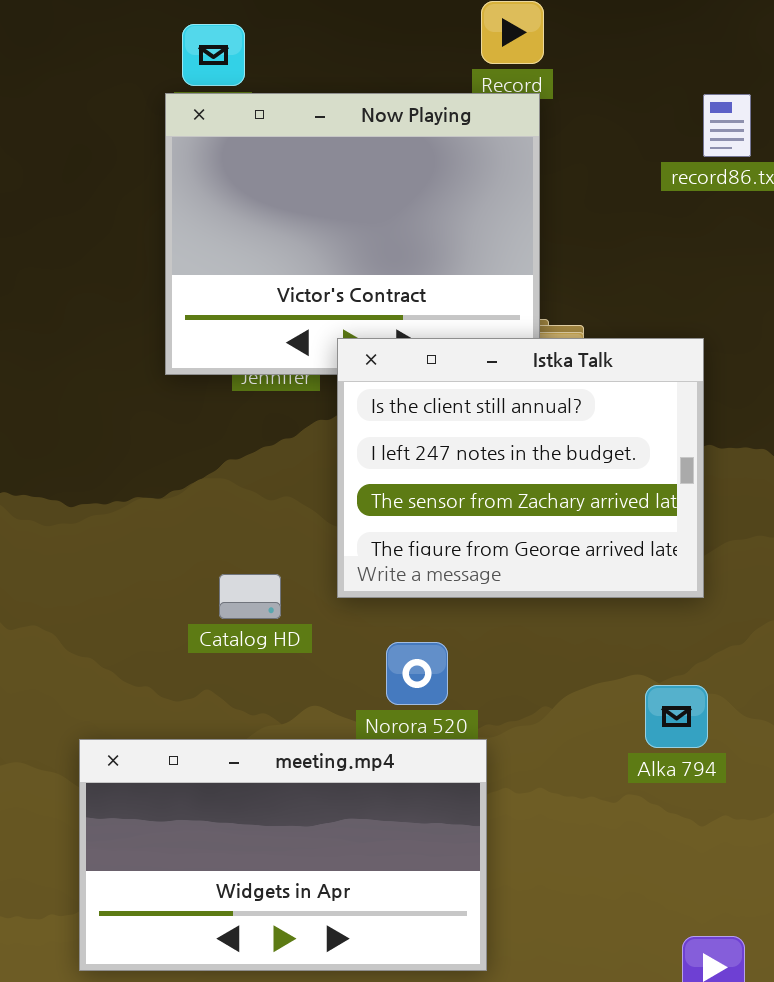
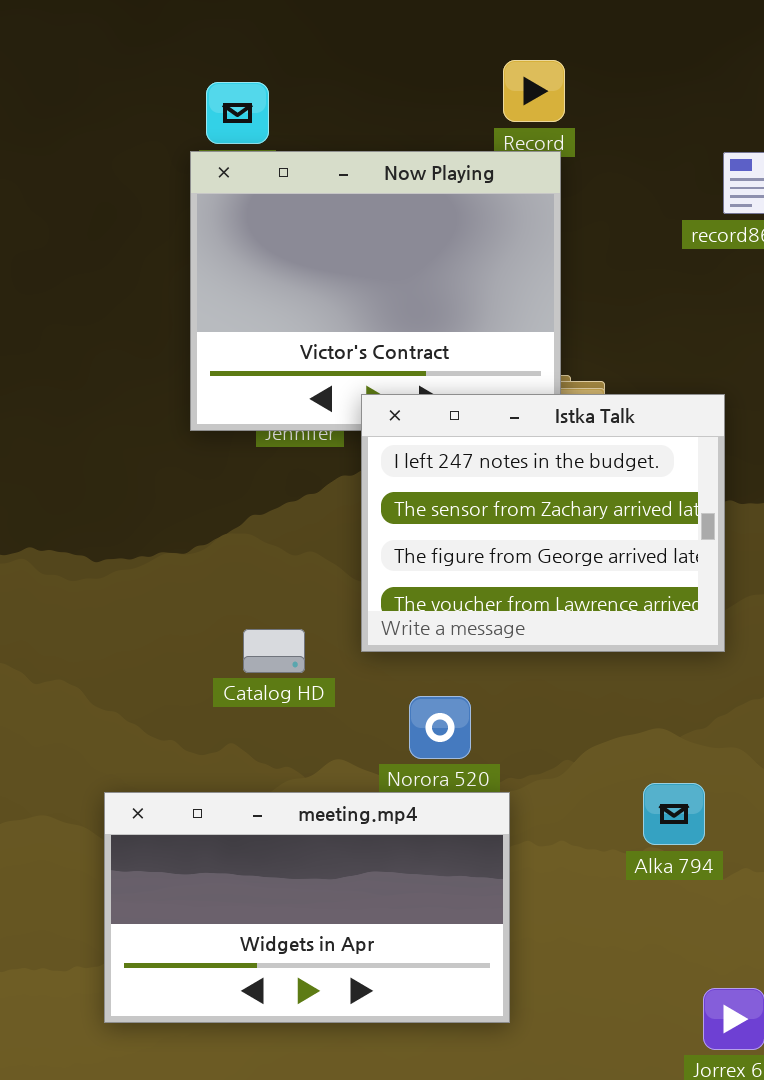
Istka Talk: [337,338,704,598] -> [361,394,725,652], scrolled down 1 row
Alka 794: [645,685,708,748] -> [643,783,705,845], moved

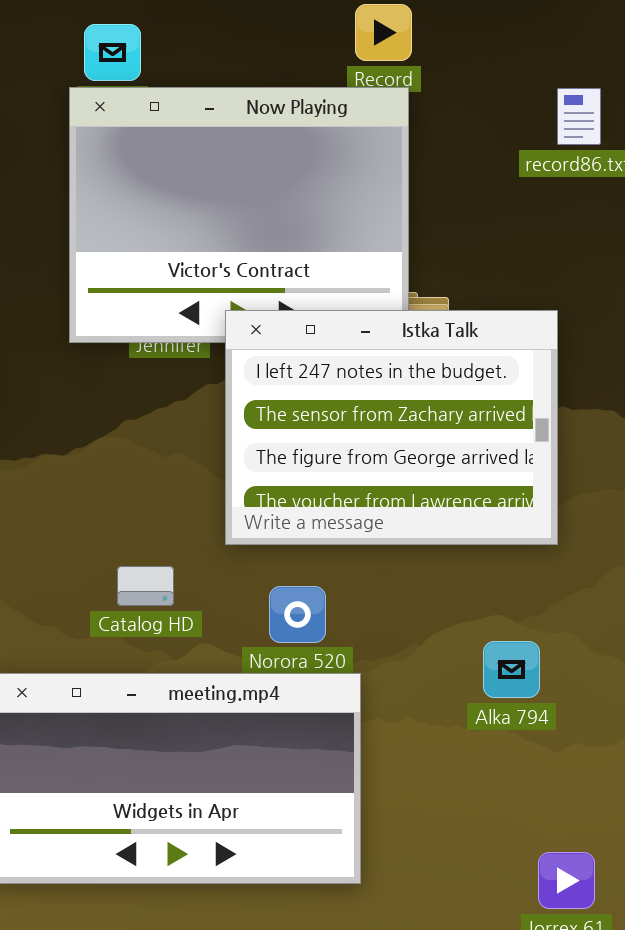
Catalog HD: [243,629,305,673] -> [117,566,174,606], moved
Alka 794: [643,783,705,845] -> [483,641,540,698], moved

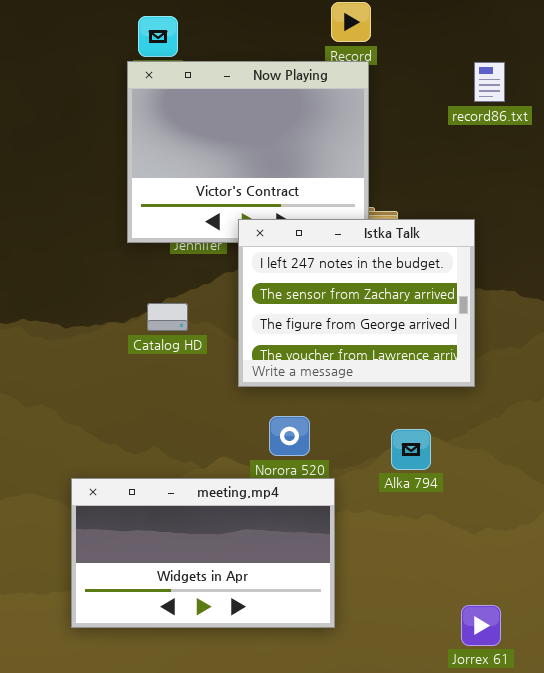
Catalog HD: [117,566,174,606] -> [147,303,188,331], moved
Alka 794: [483,641,540,698] -> [391,429,431,470], moved

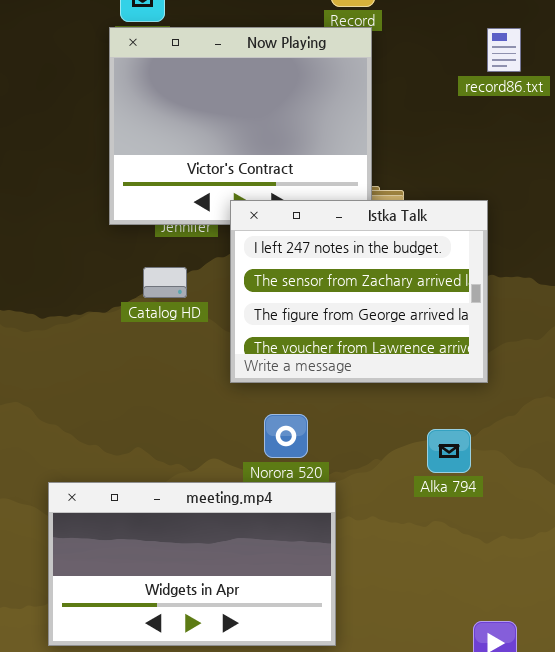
Catalog HD: [147,303,188,331] -> [143,267,187,298], moved
Alka 794: [391,429,431,470] -> [427,429,471,473], moved

